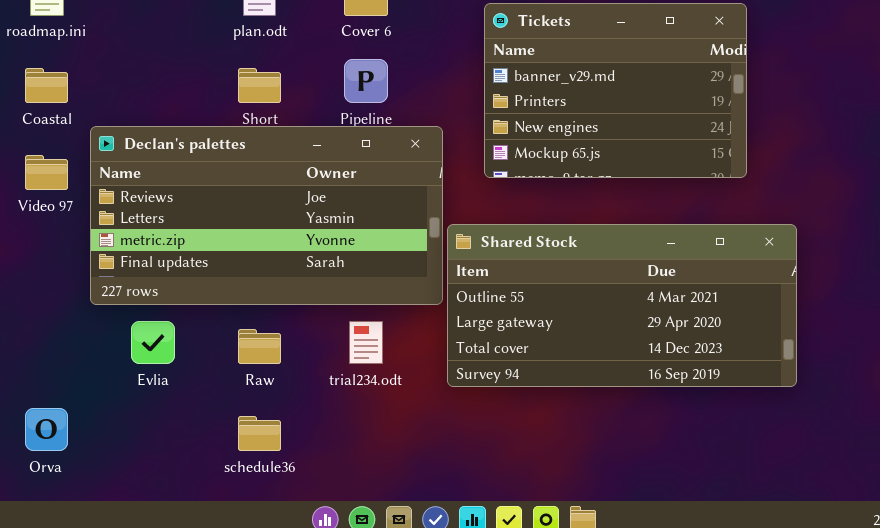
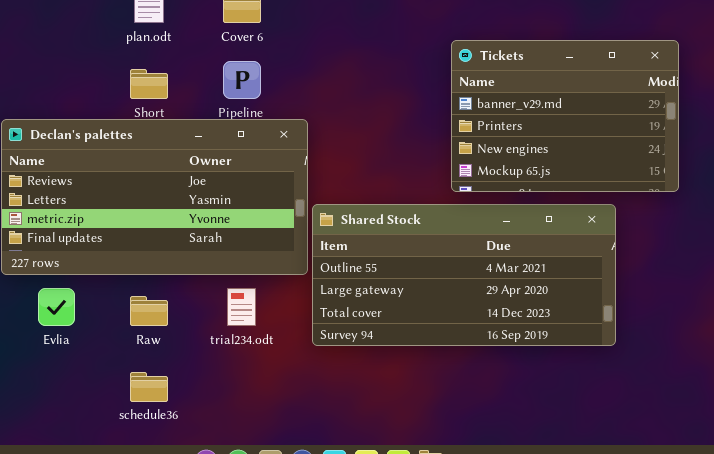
Tickets: [484,3,747,178] -> [451,40,679,192], moved

